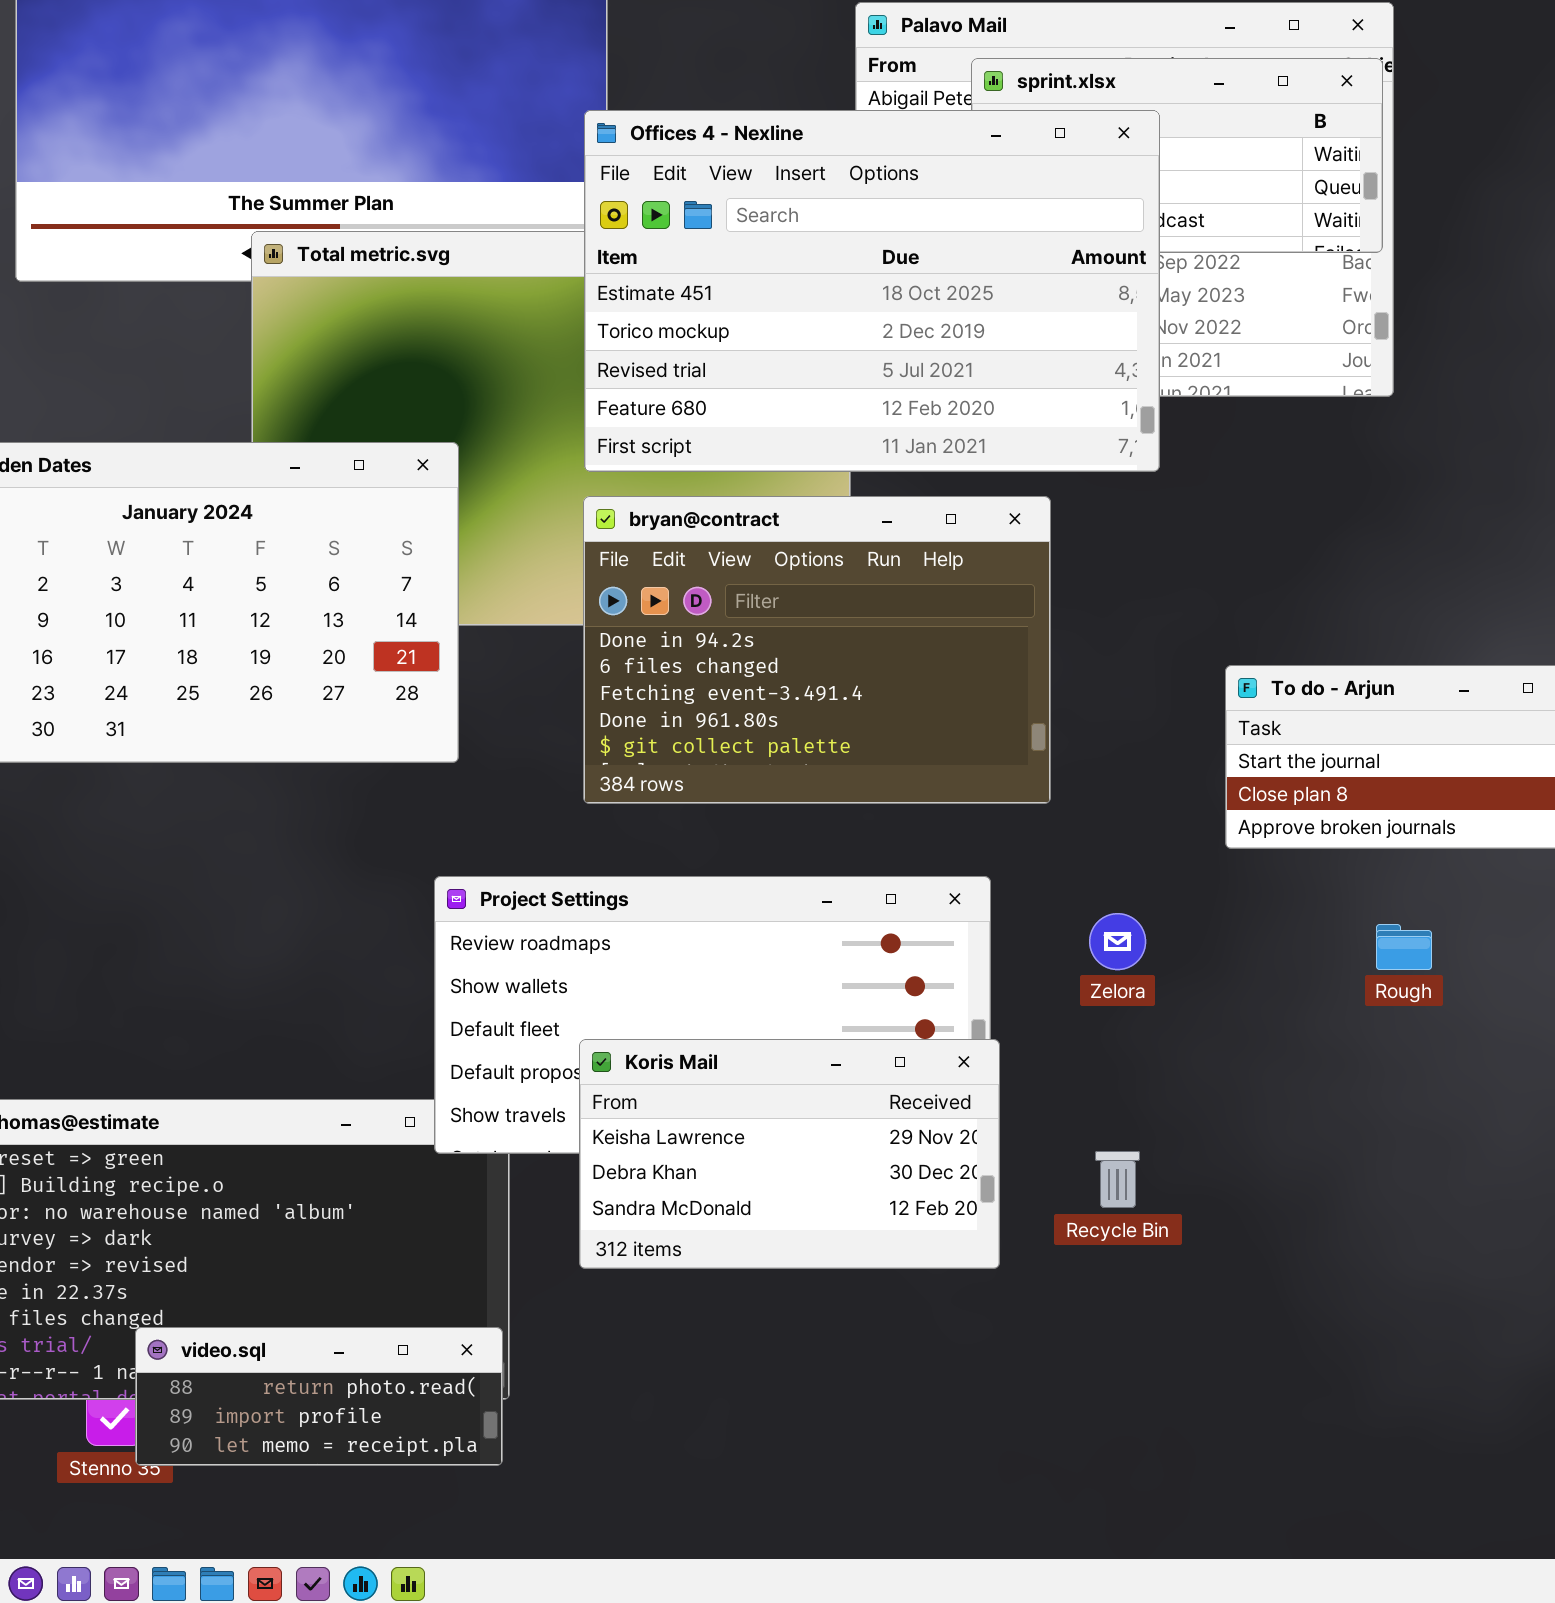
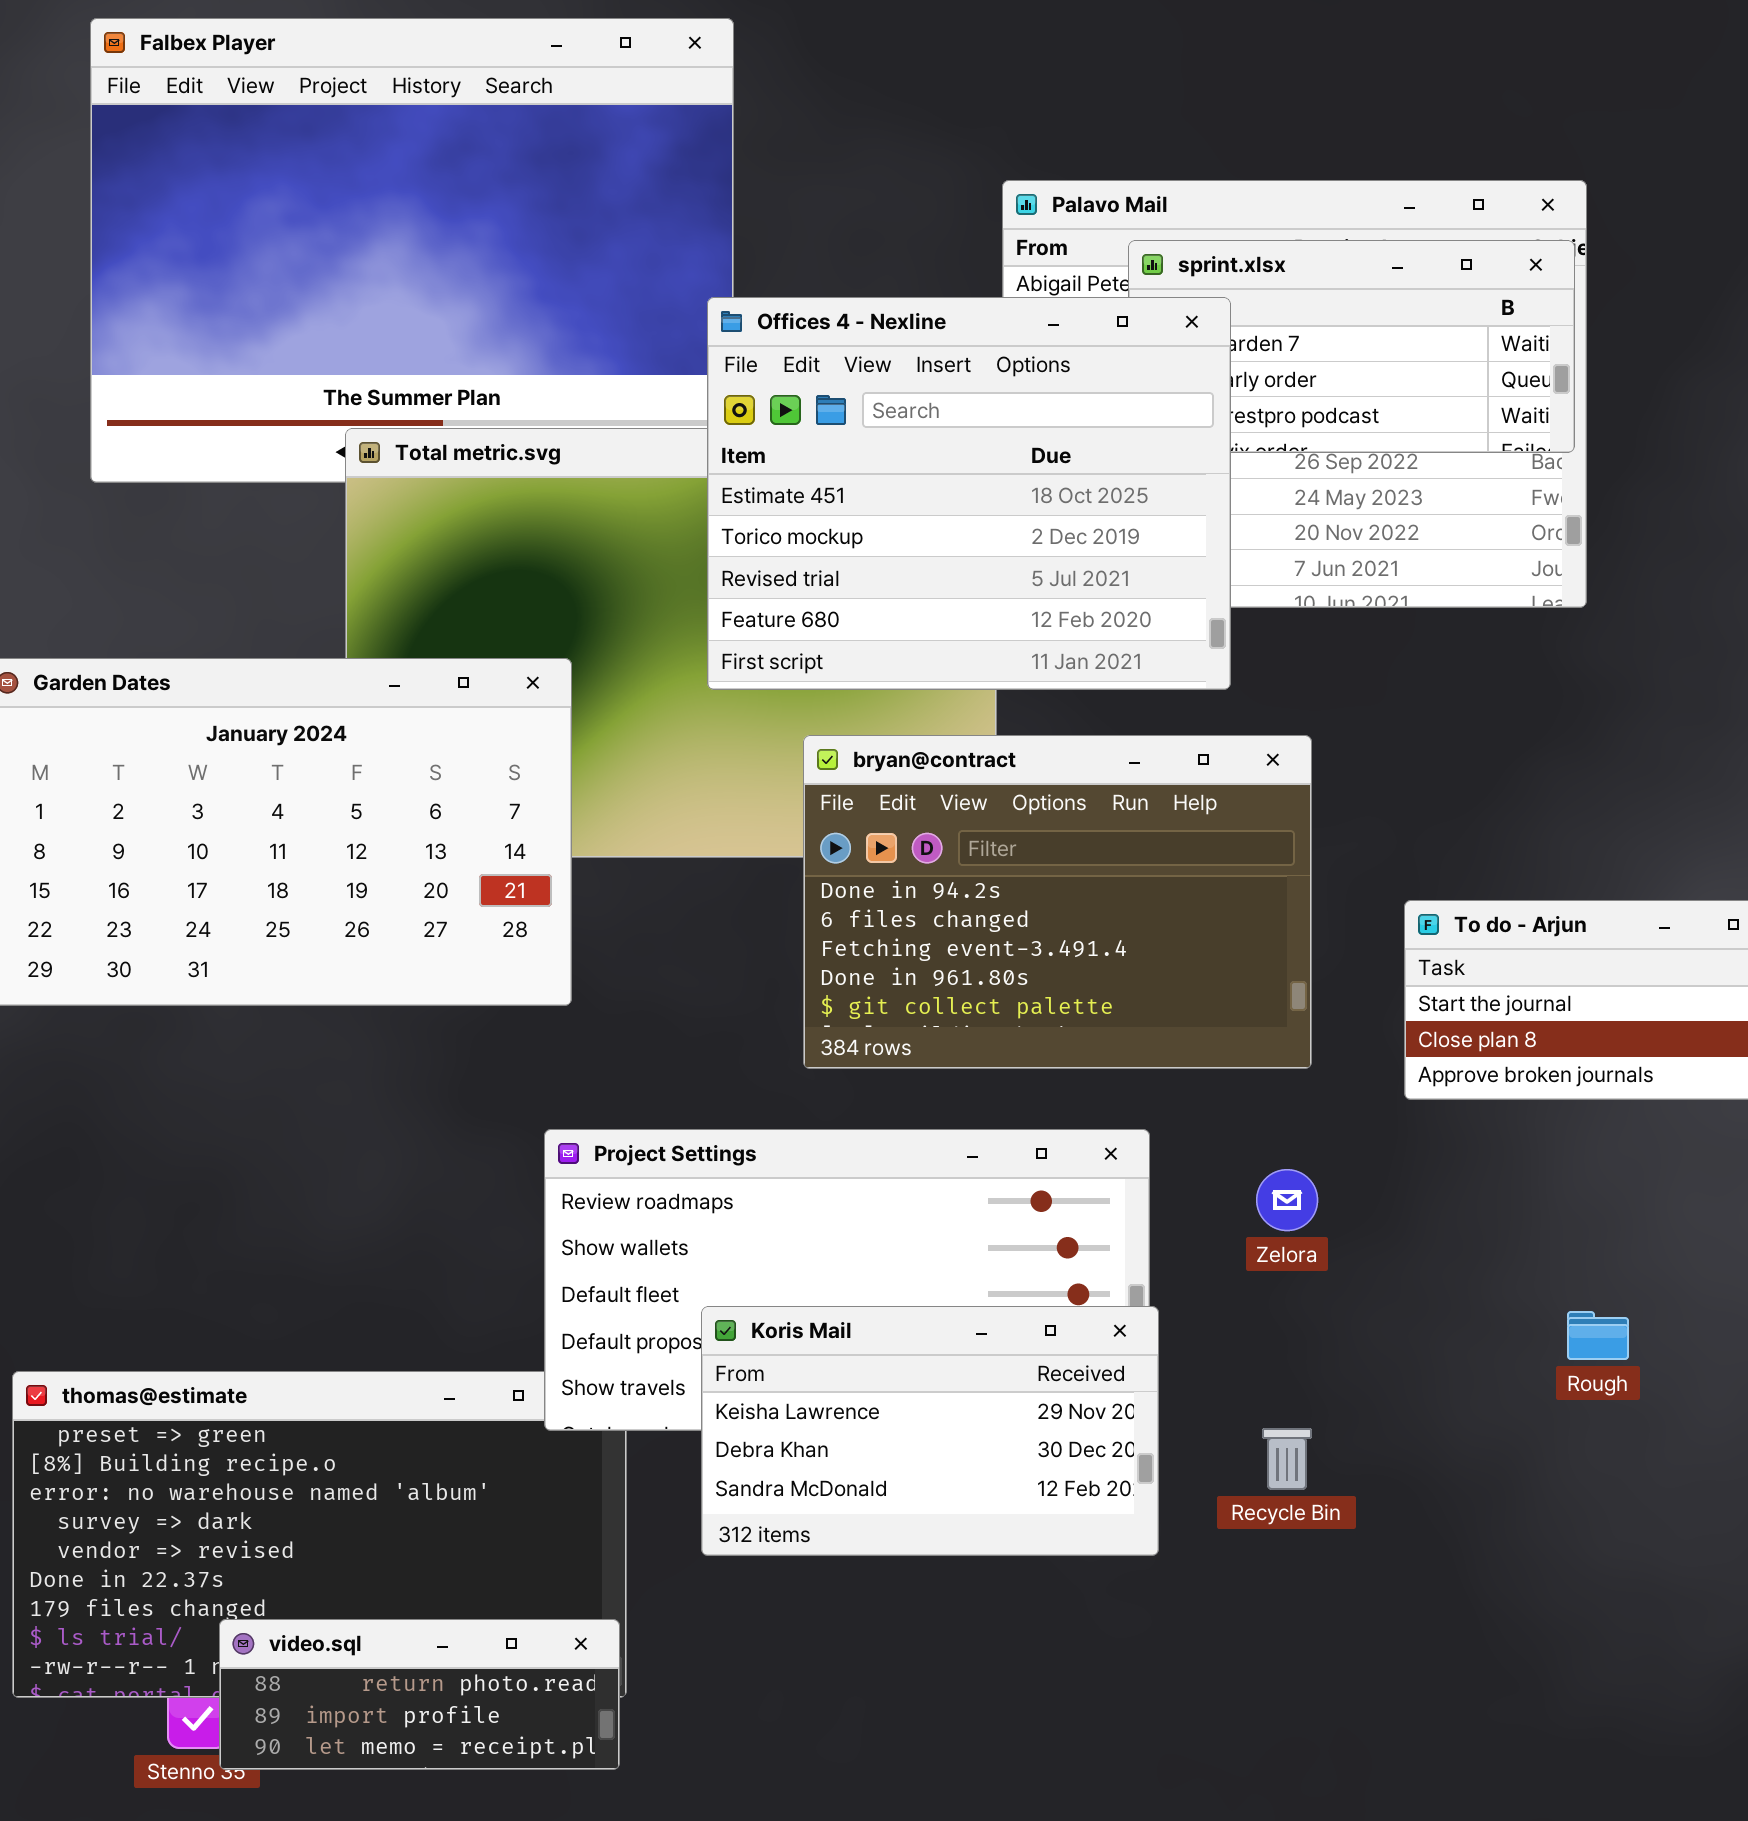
Offices 4 - Nexline: [584,110,1160,472] -> [707,297,1231,690], resized
bryan@contract: [583,496,1051,804] -> [803,735,1312,1069], moved
Rough: [1376,924,1432,970] -> [1567,1311,1629,1360], moved

